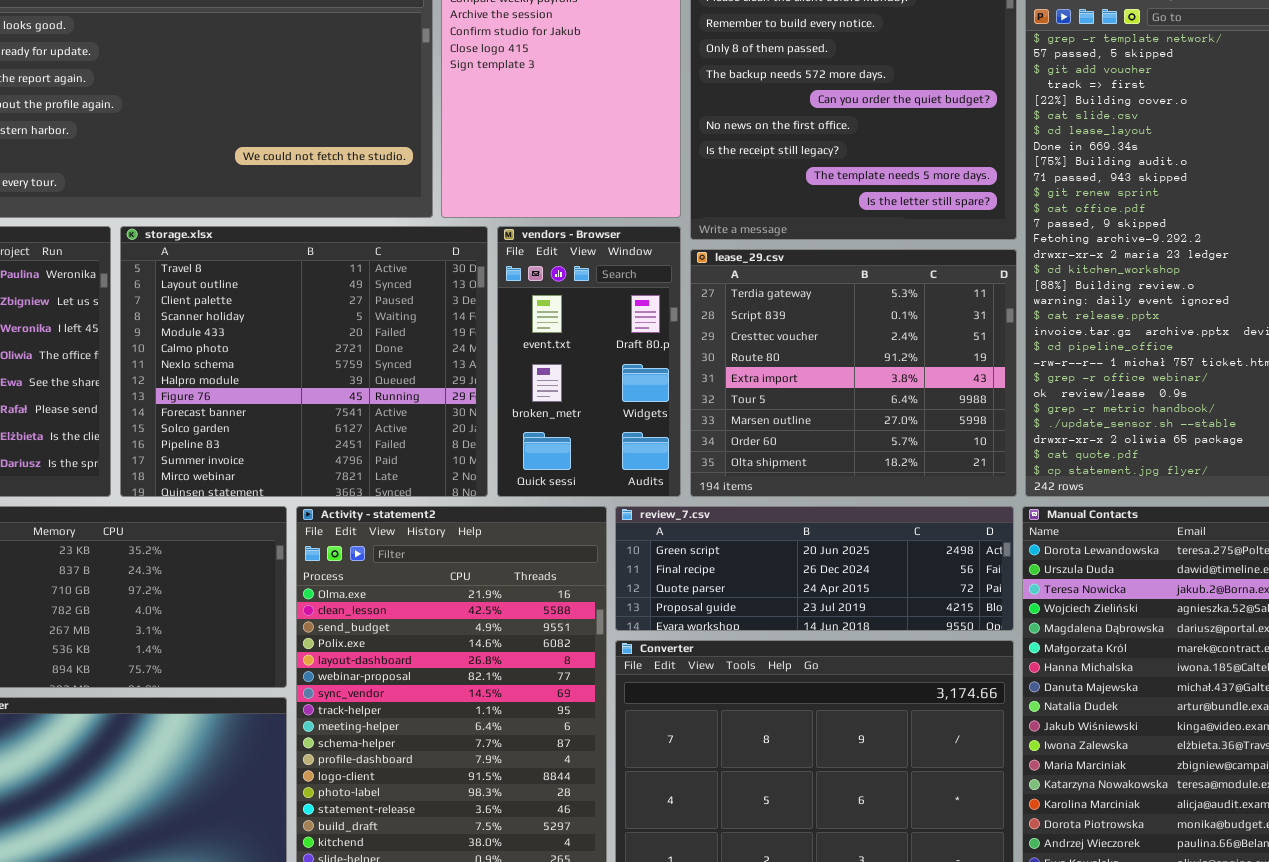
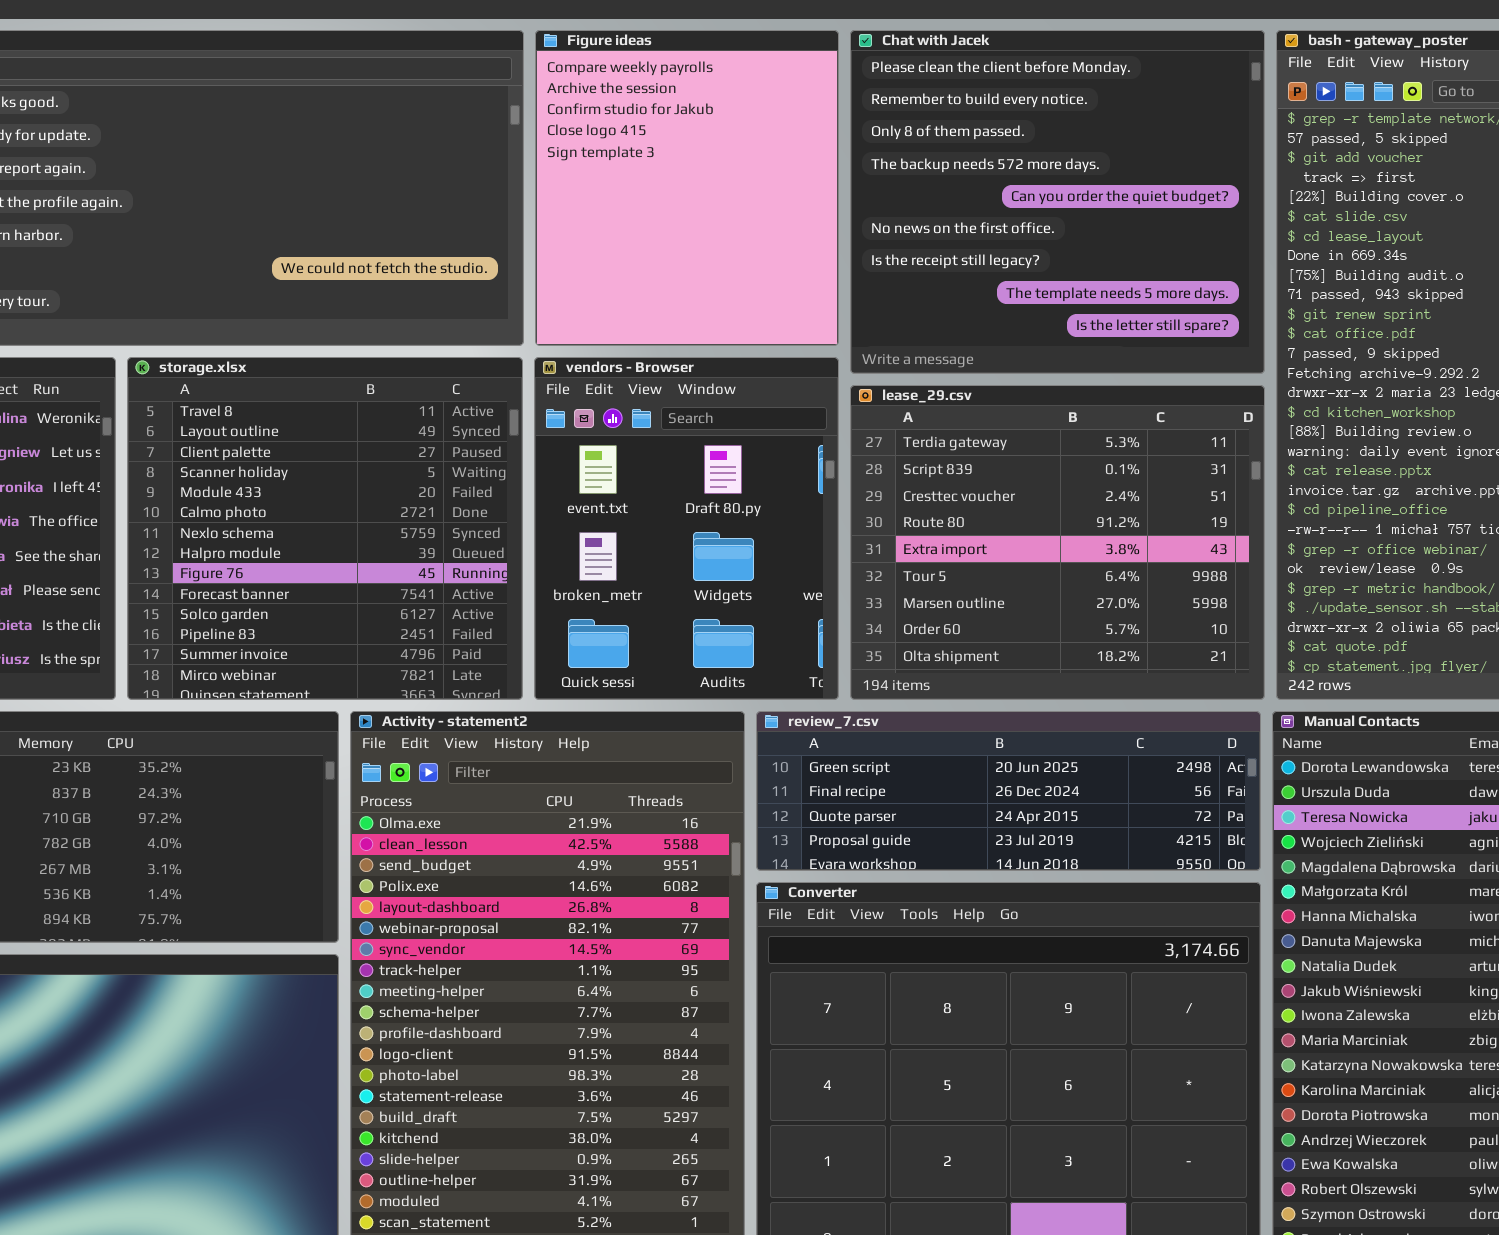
storage.xlsx: [120,226,488,497] -> [127,357,523,700], resized
vendors - Browser: [497,226,681,497] -> [534,357,839,700], resized

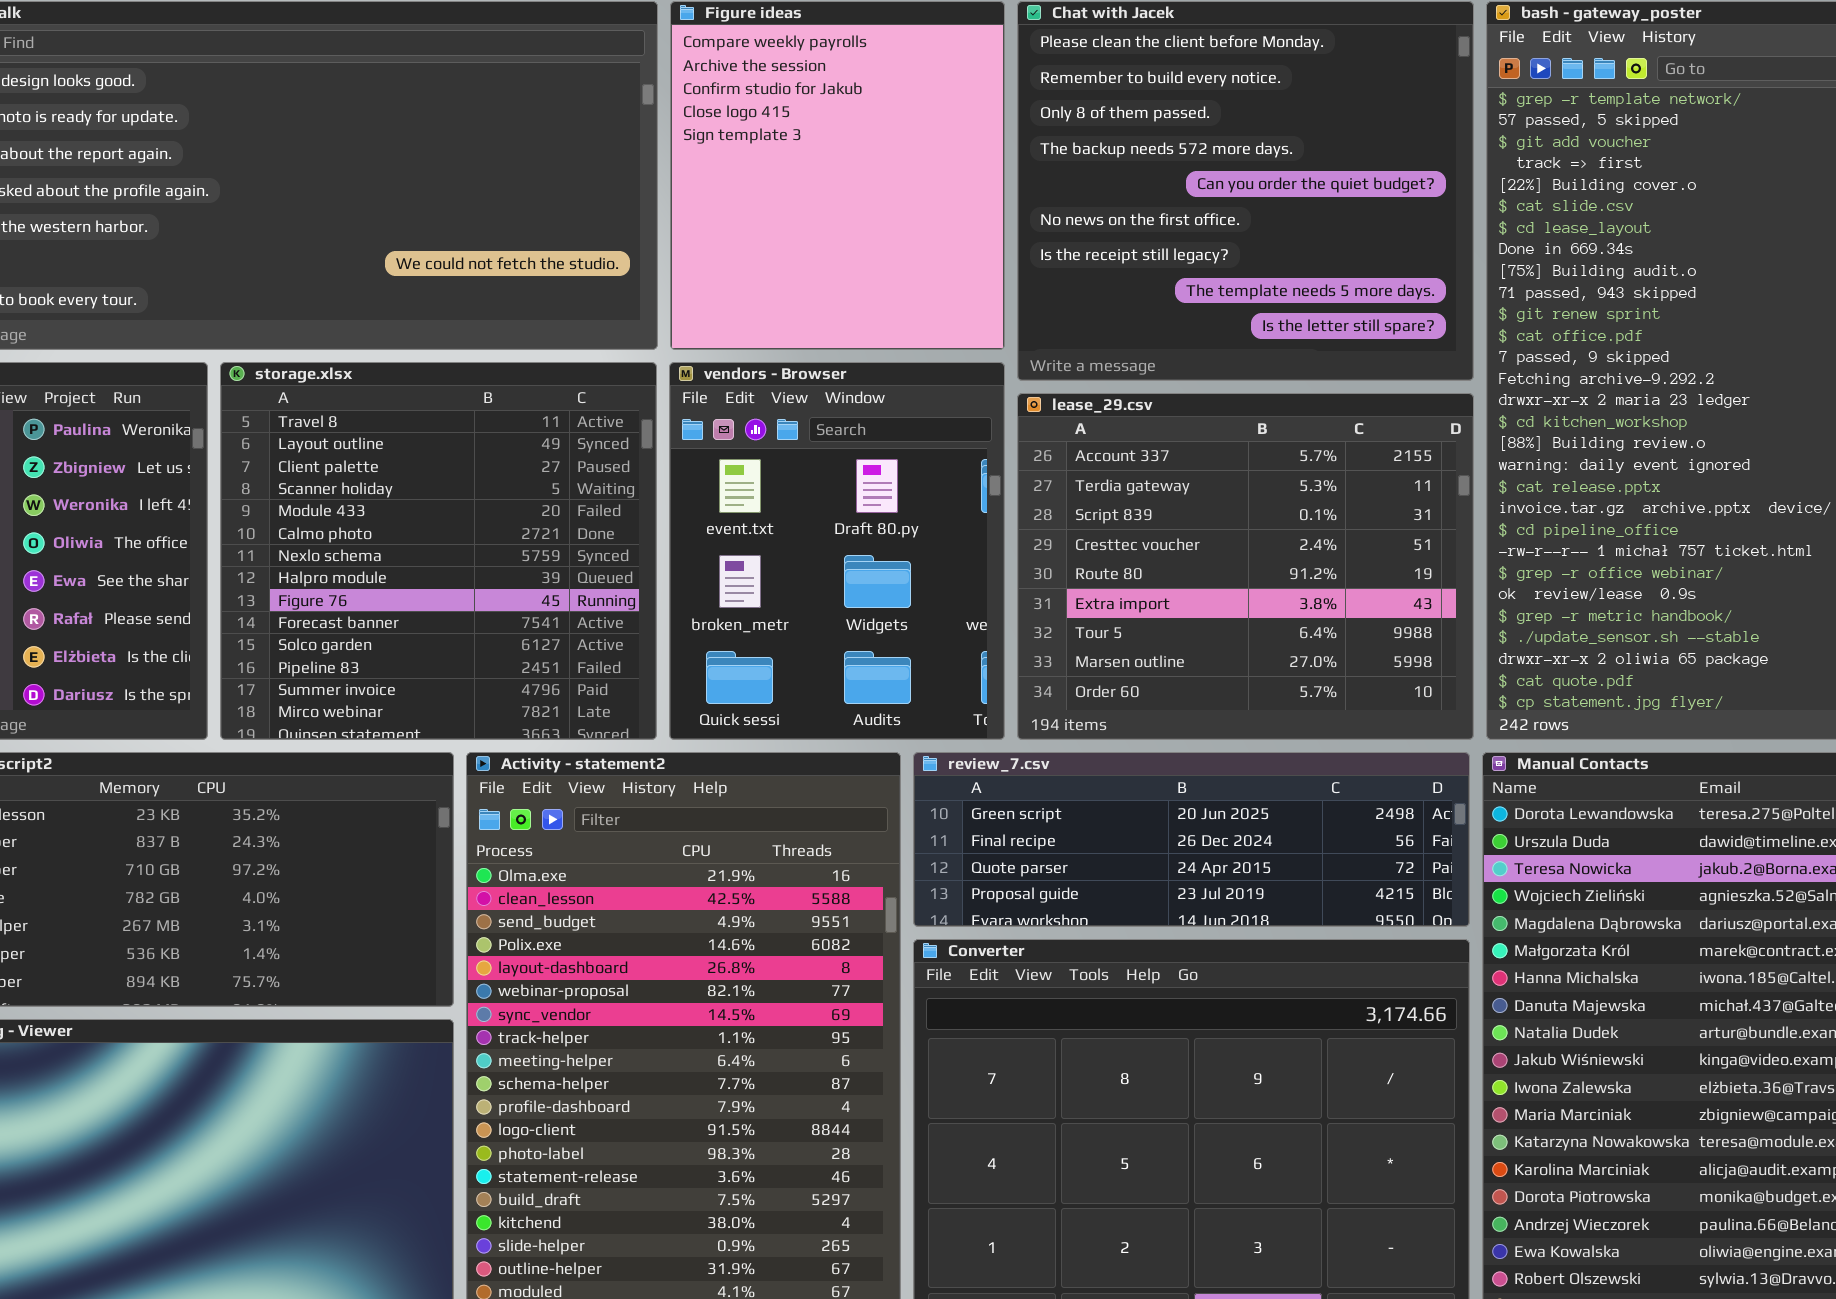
lease_29.csv: [850,385,1265,700] -> [1017,393,1474,740], scrolled up 1 row

